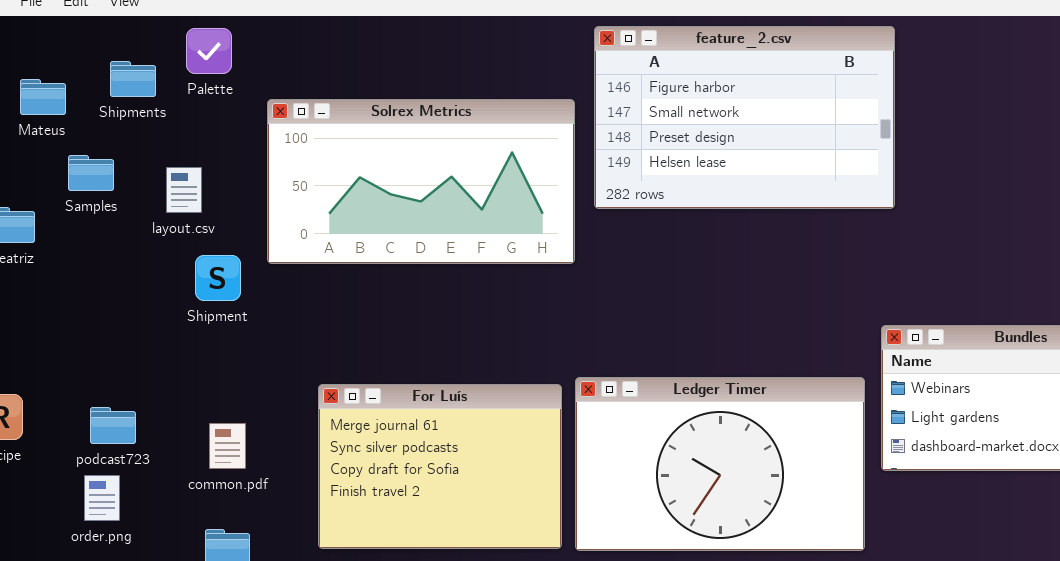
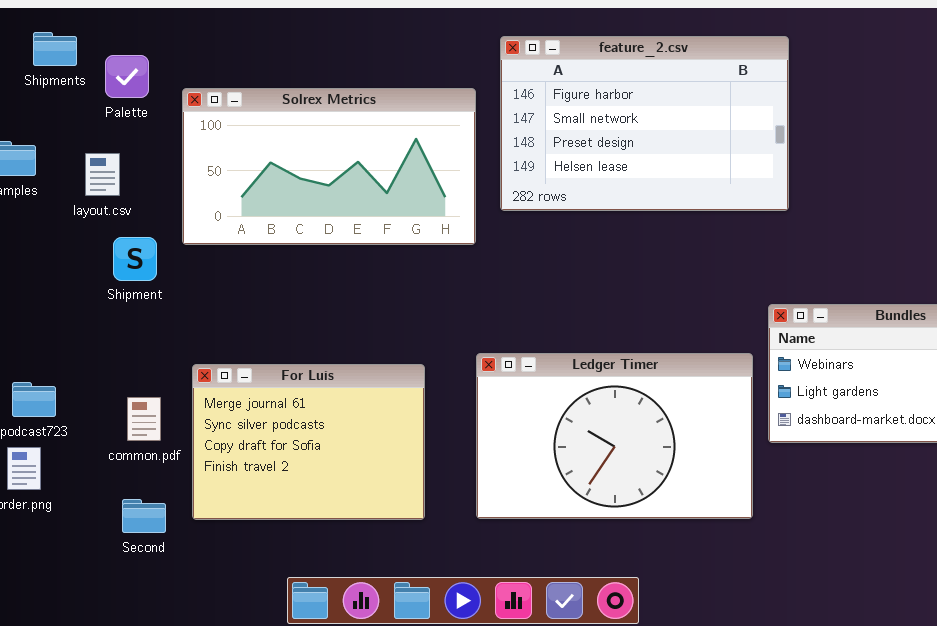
feature_2.csv: [594,26,895,209] -> [500,36,789,211], moved
Palette: [186,28,232,74] -> [105,55,149,98], moved
Shipments: [110,61,156,97] -> [33,32,77,66], moved
For Luís: [318,384,562,549] -> [192,364,425,520], moved

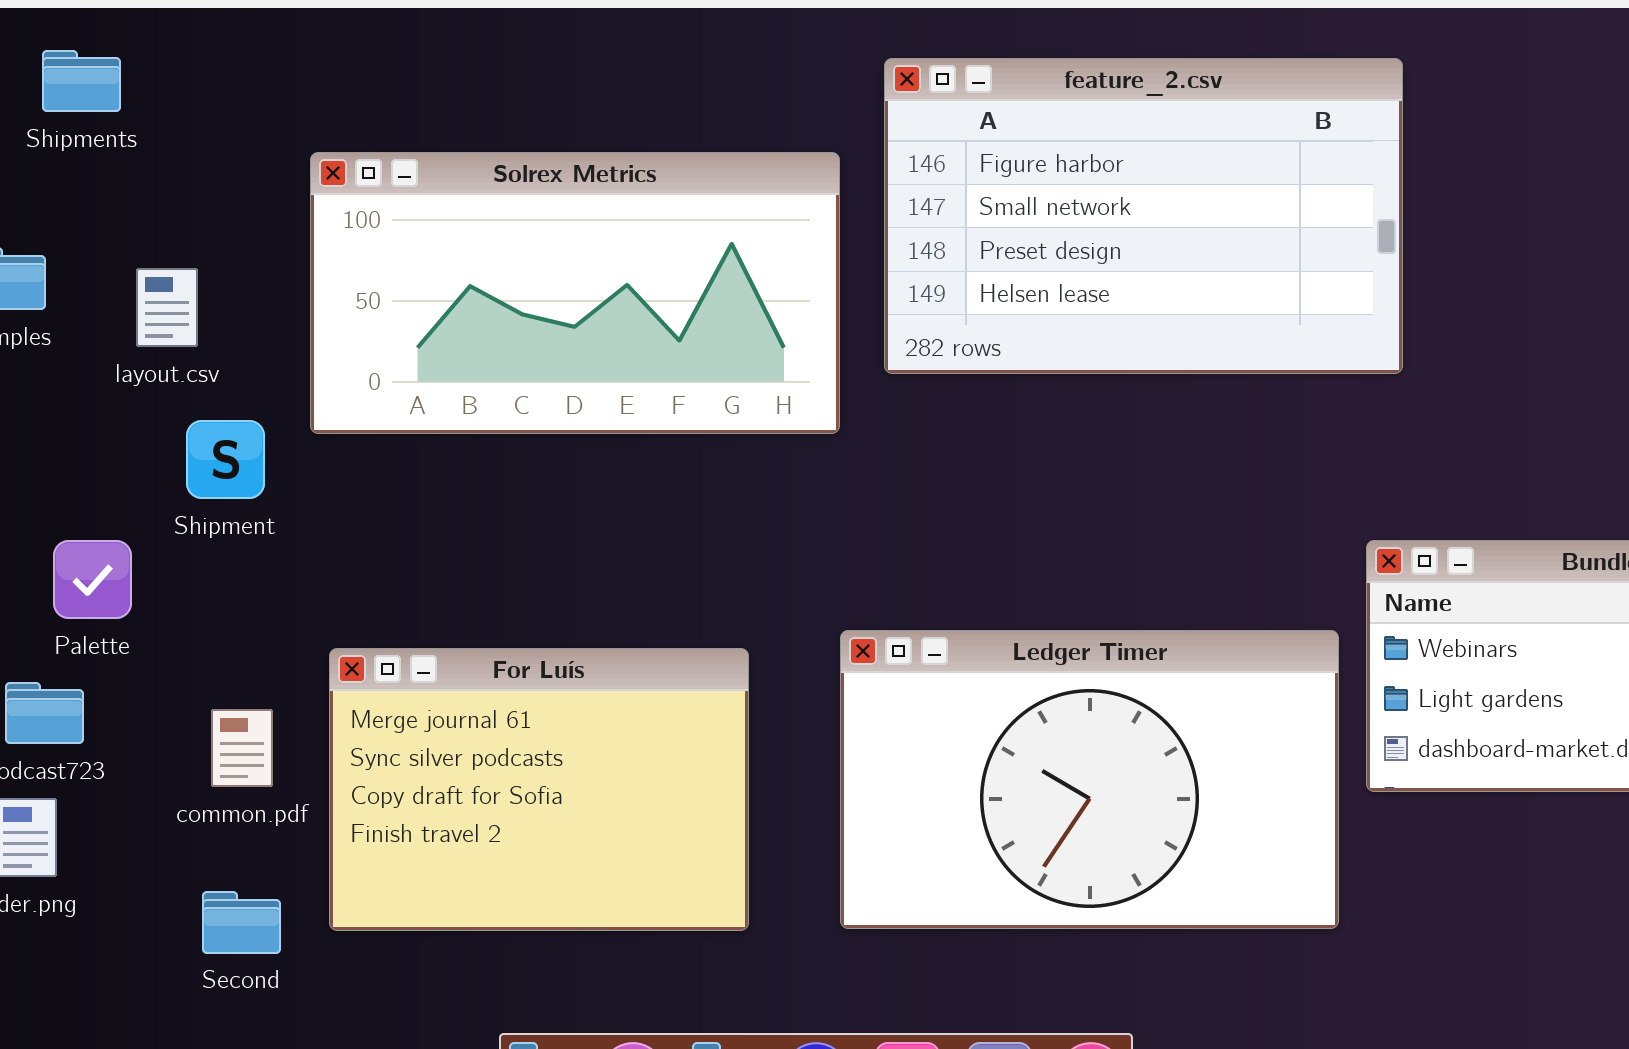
Palette: [105,55,149,98] -> [53,540,132,619], moved

